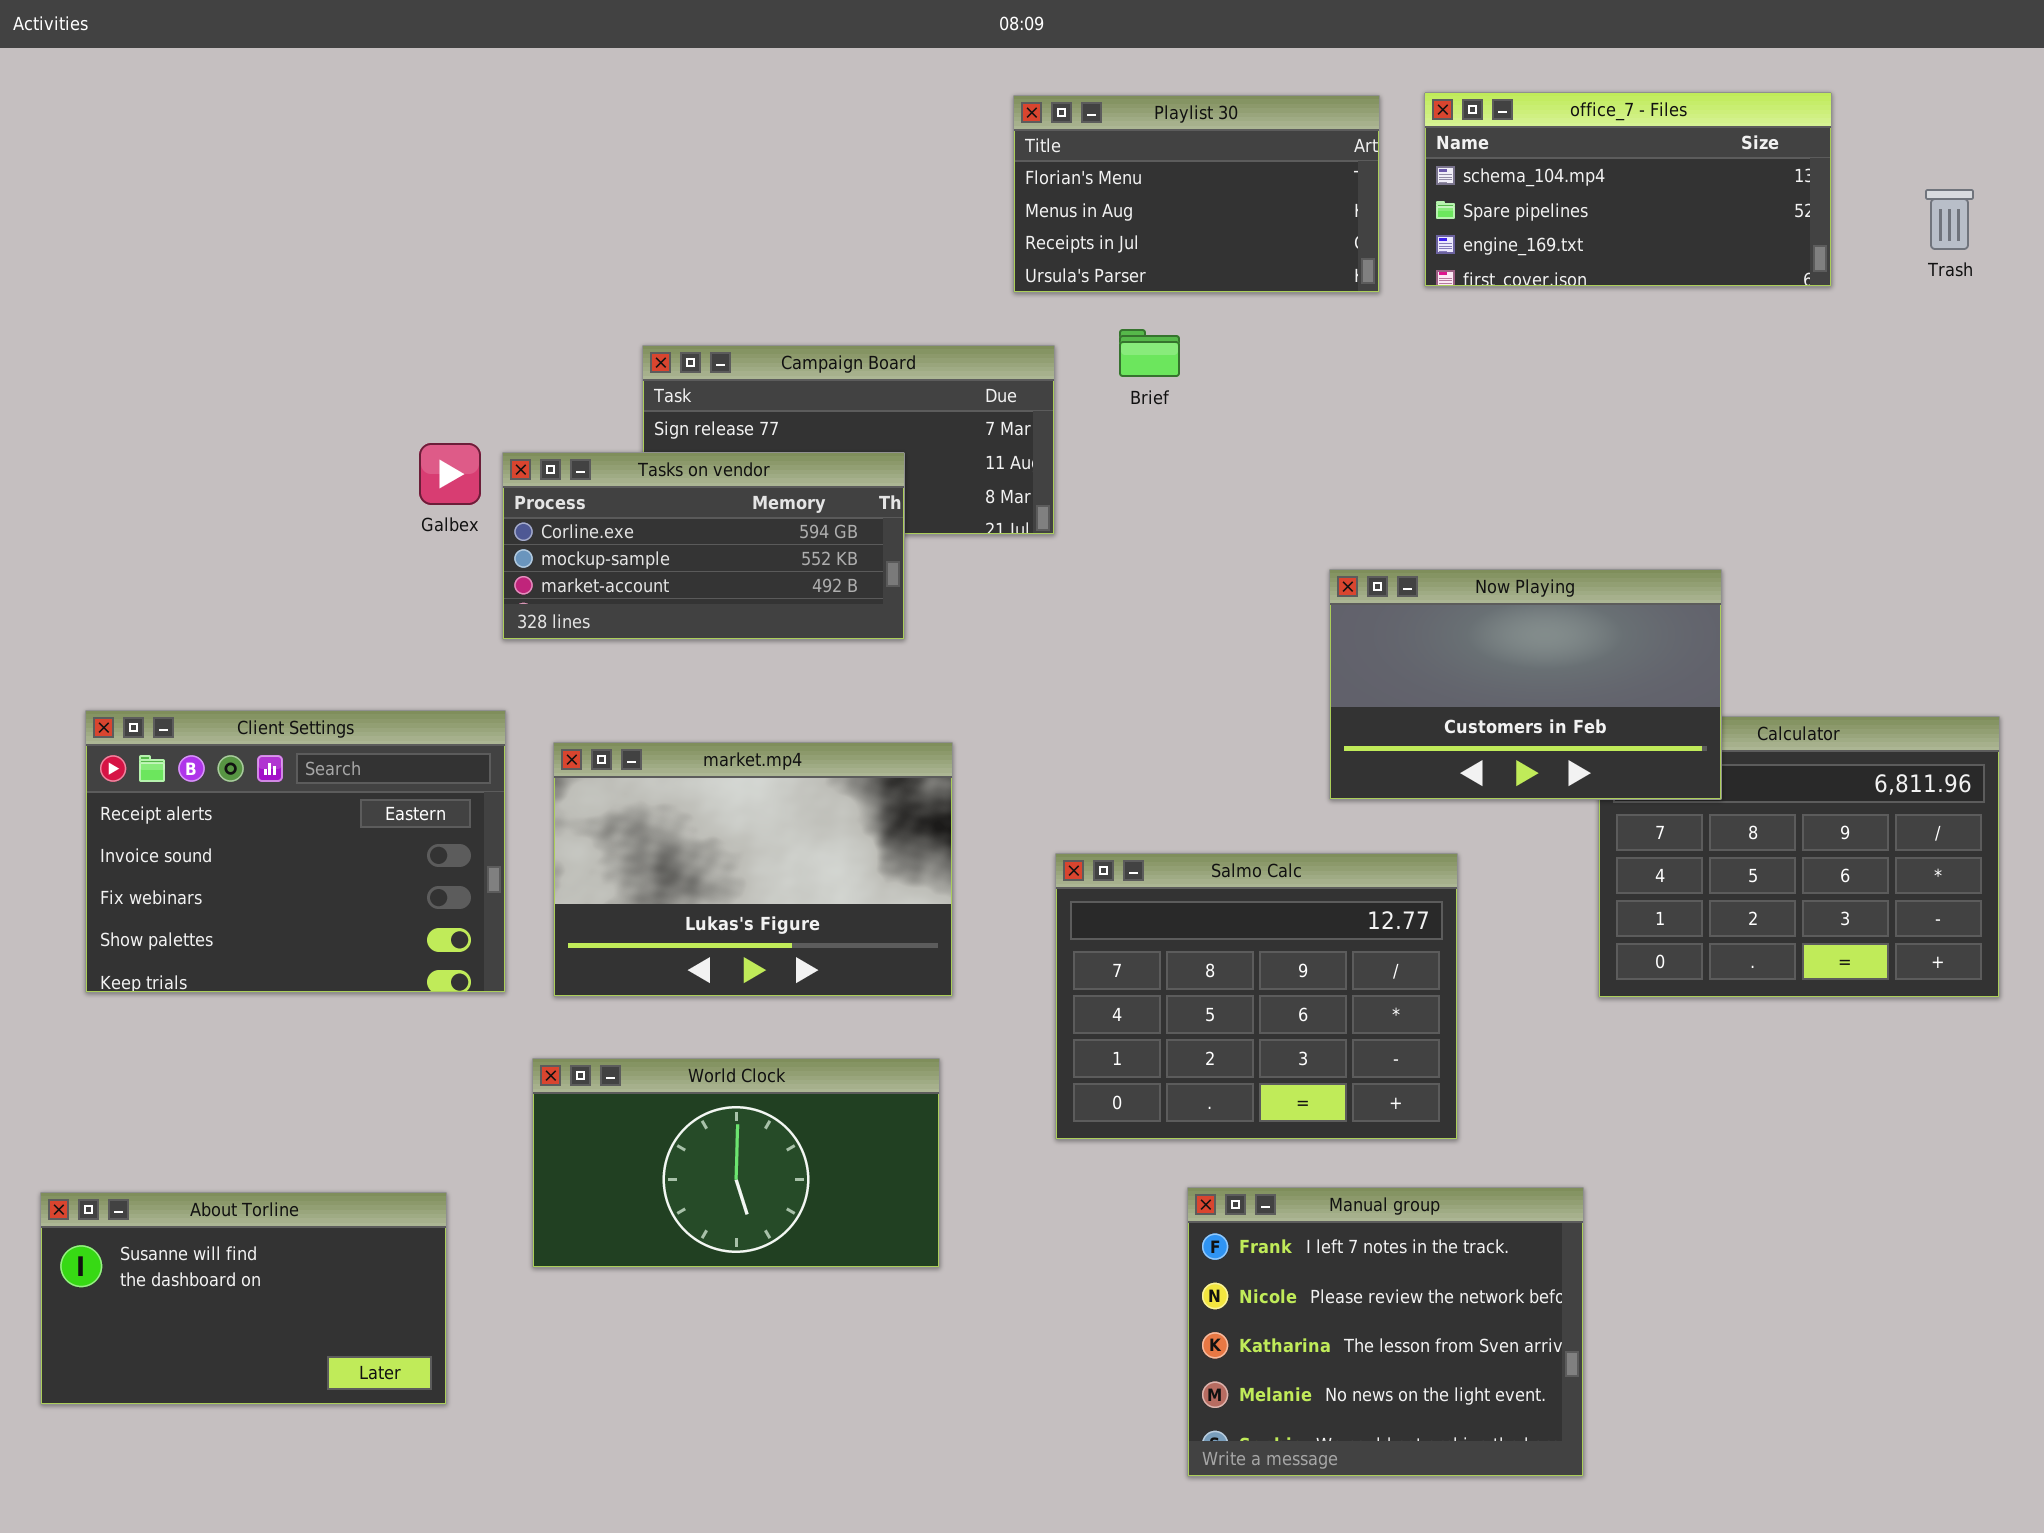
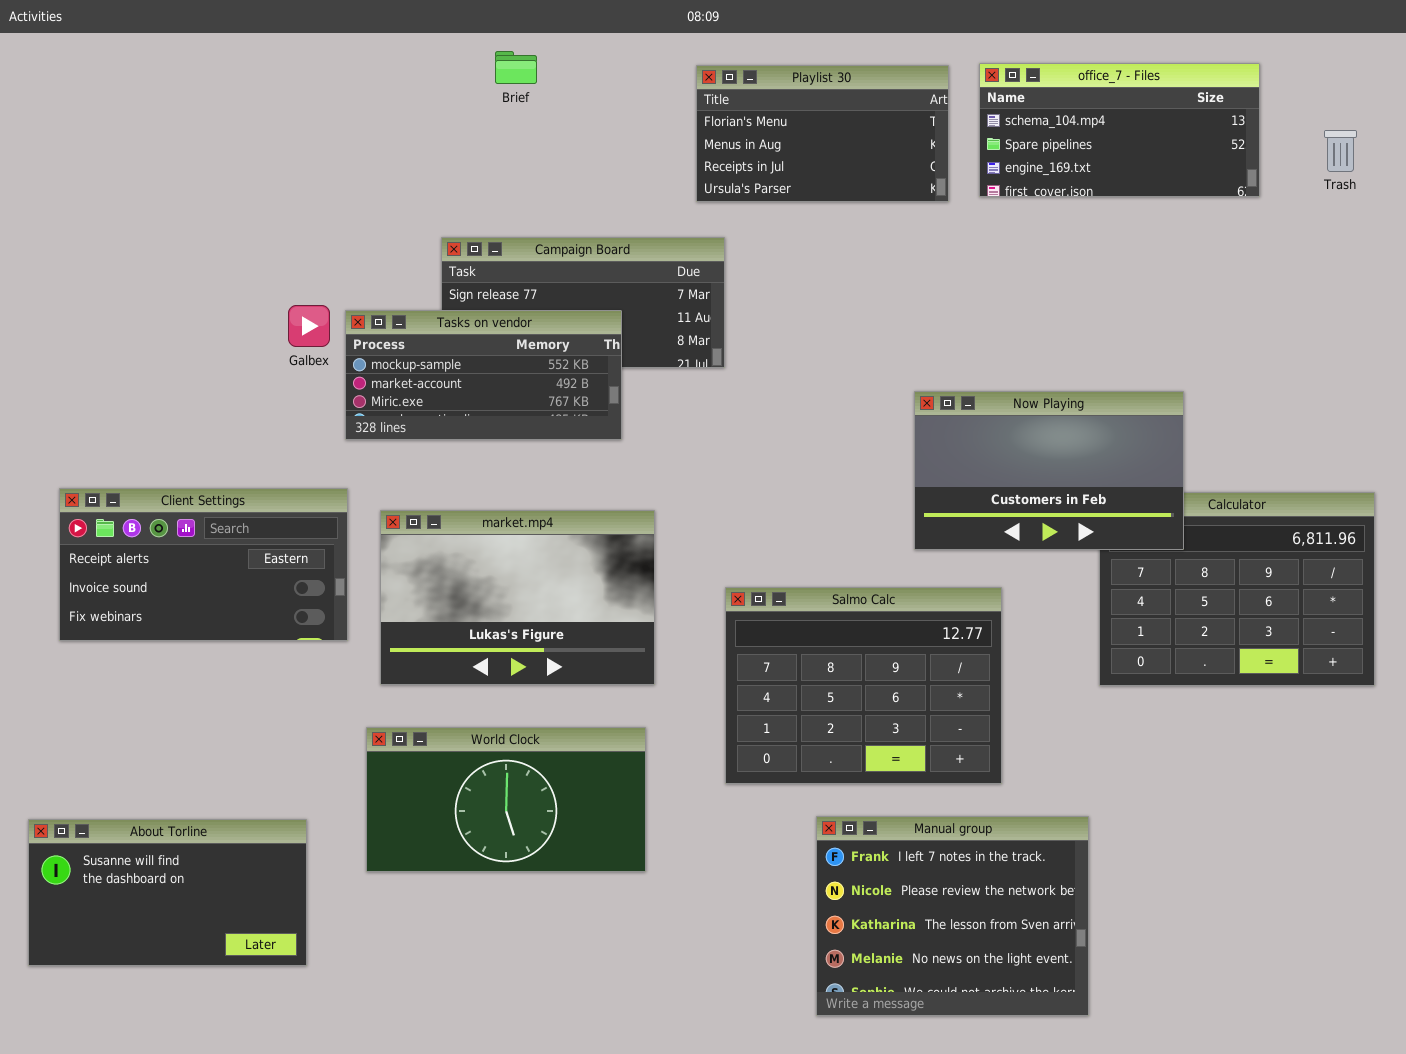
Brief: [1119,329,1180,377] -> [495,51,537,84], moved
Tasks on vendor: [502,452,905,640] -> [345,310,622,440], scrolled down 1 row
Client Settings: [85,710,506,993] -> [59,488,348,641], resized

